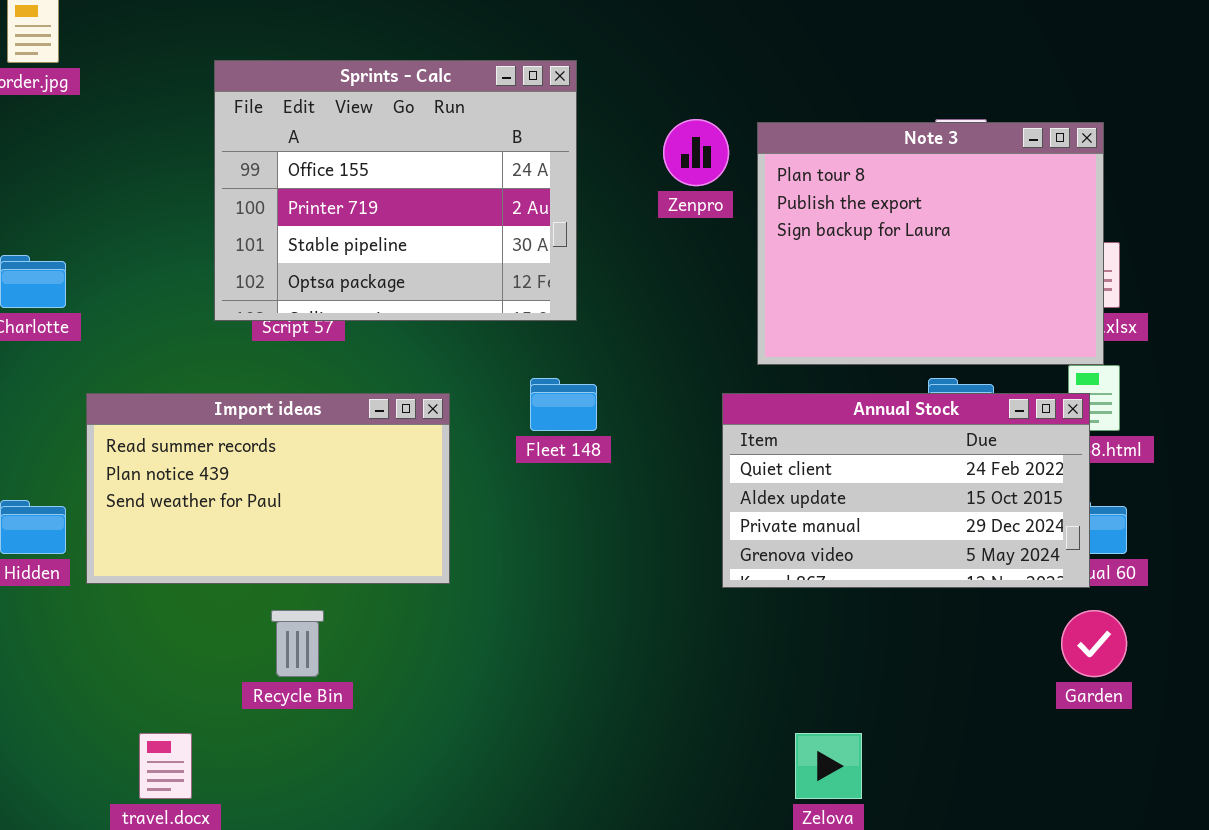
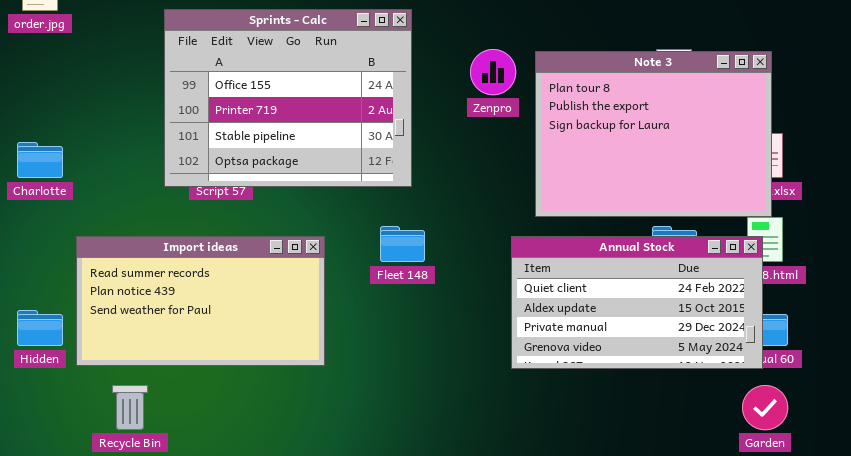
Recycle Bin: [271,610,324,677] -> [112,385,148,430], moved

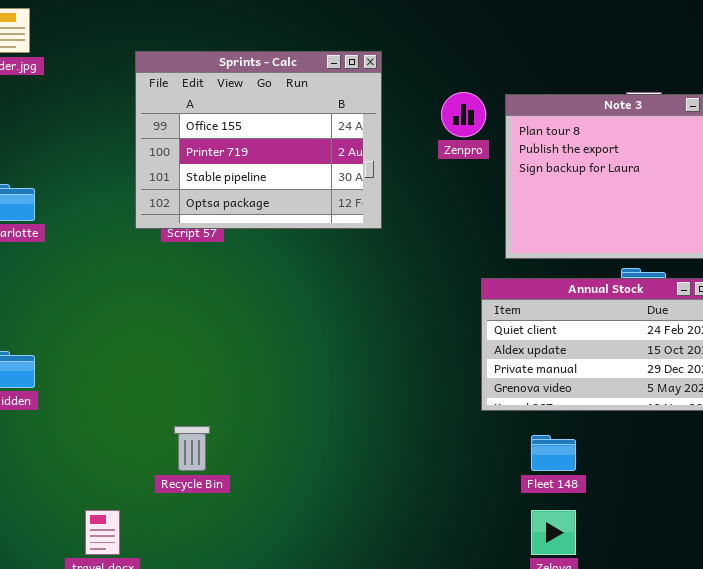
Fleet 148: [380,226,425,262] -> [531,435,576,471], moved
Import ideas: [76,236,325,366] -> none, closed
Recycle Bin: [112,385,148,430] -> [174,426,210,471], moved

